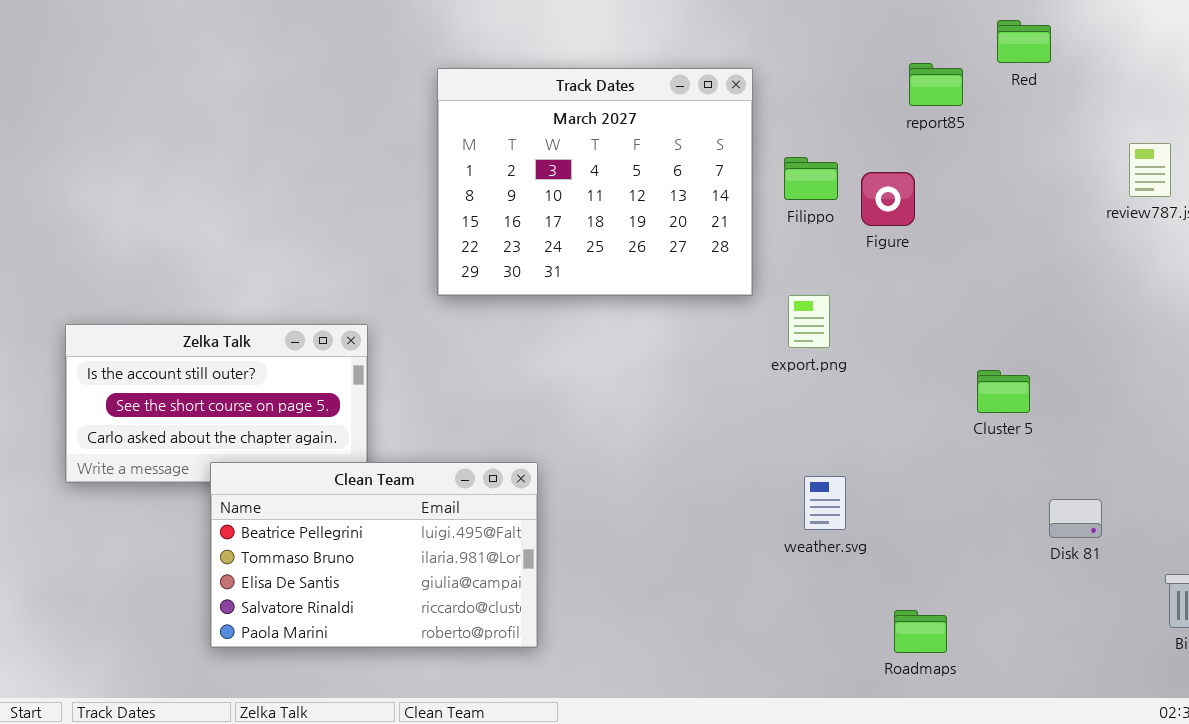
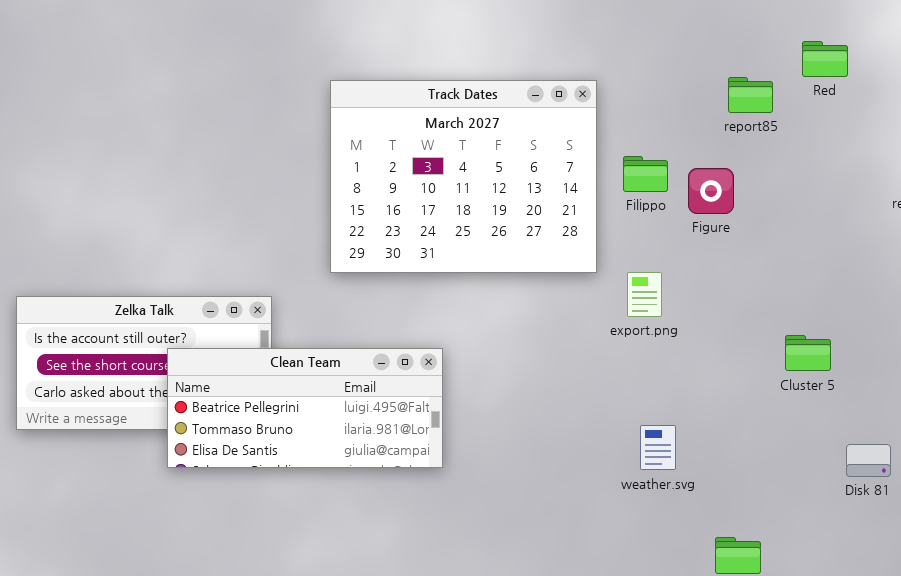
Clean Team: [210,462,538,648] -> [167,348,443,468], moved, resized

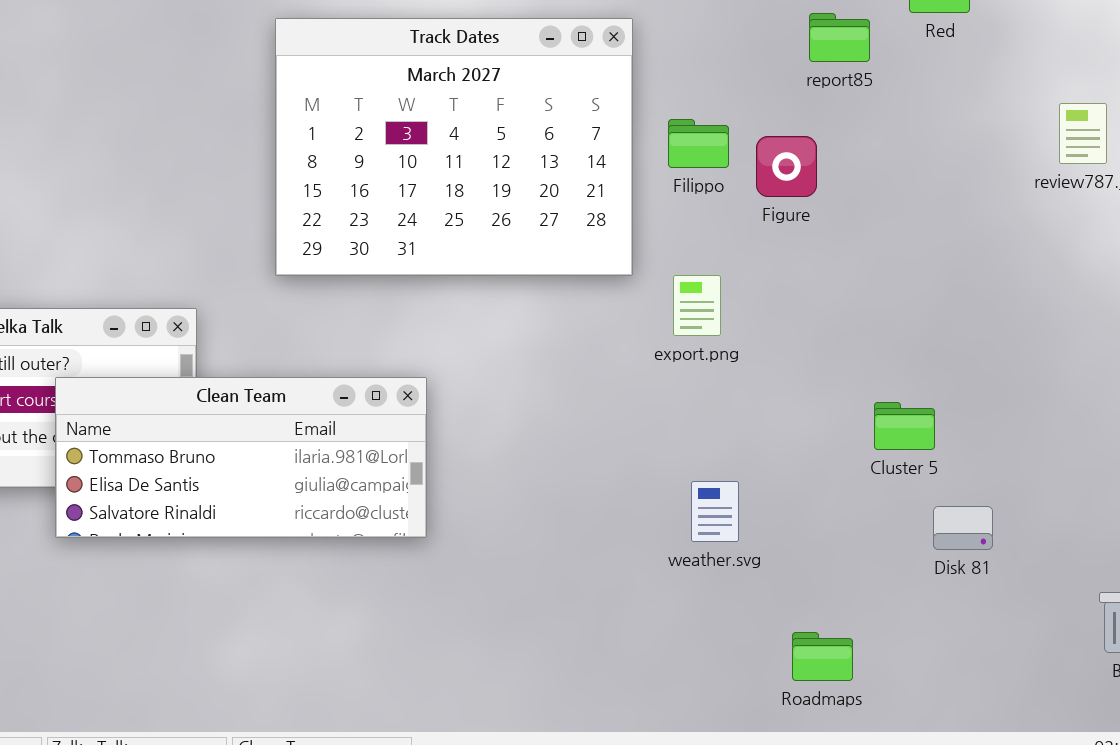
Cluster 5: [785,335,831,371] -> [874,402,935,450], moved
Clean Team: [167,348,443,468] -> [55,377,427,538], scrolled down 1 row
Disk 81: [846,444,891,477] -> [933,506,993,550], moved

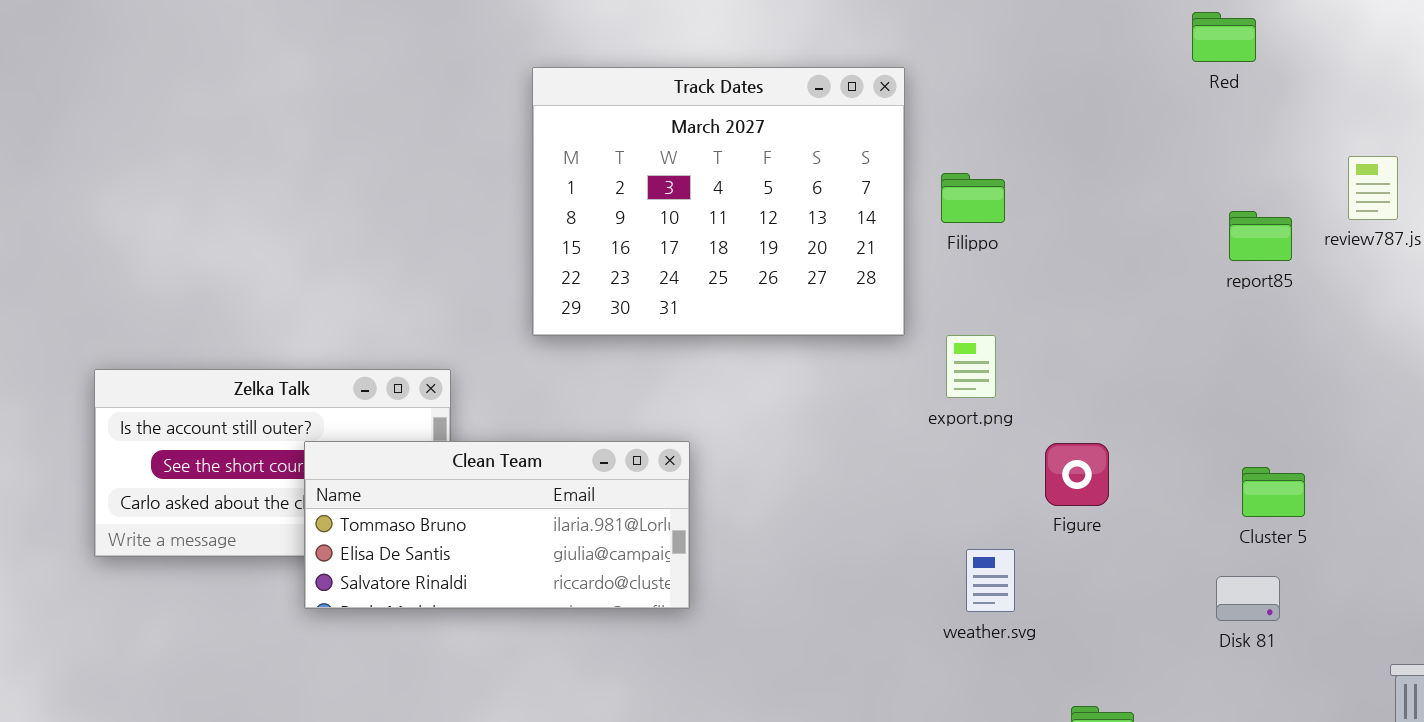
report85: [809,13,870,62] -> [1229,211,1292,261], moved
Figure: [756,136,817,197] -> [1045,443,1109,506], moved
Cluster 5: [874,402,935,450] -> [1242,467,1305,517], moved

